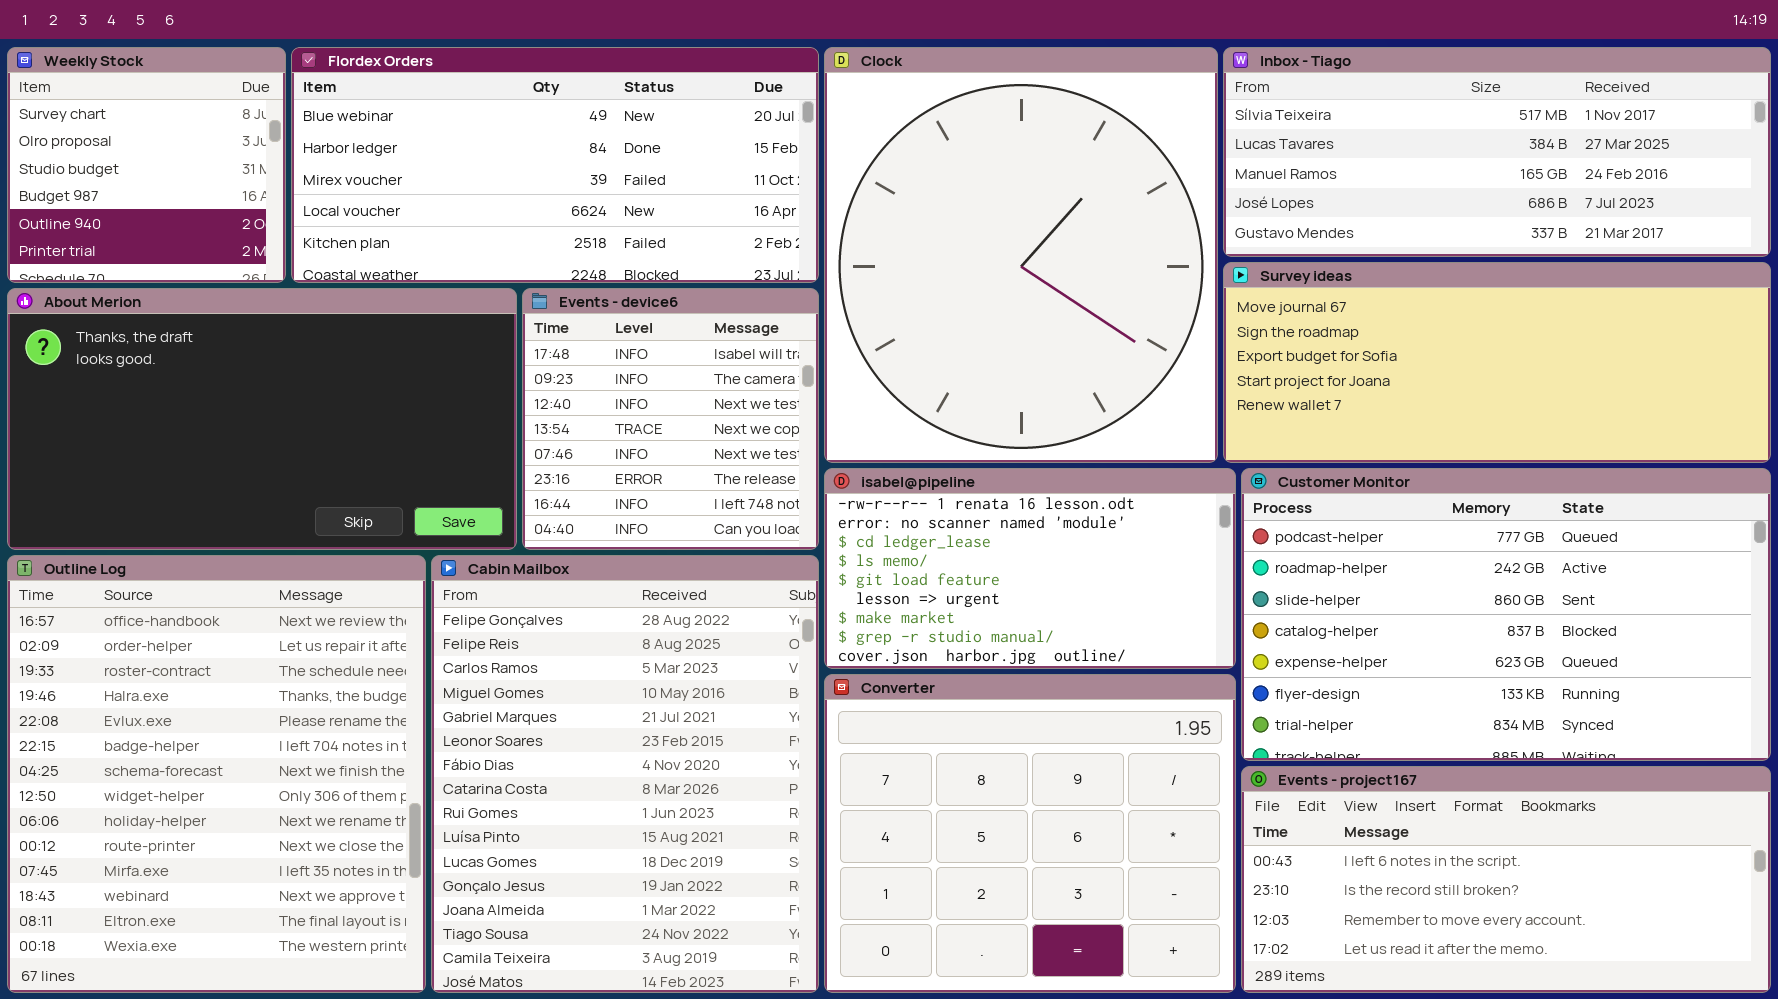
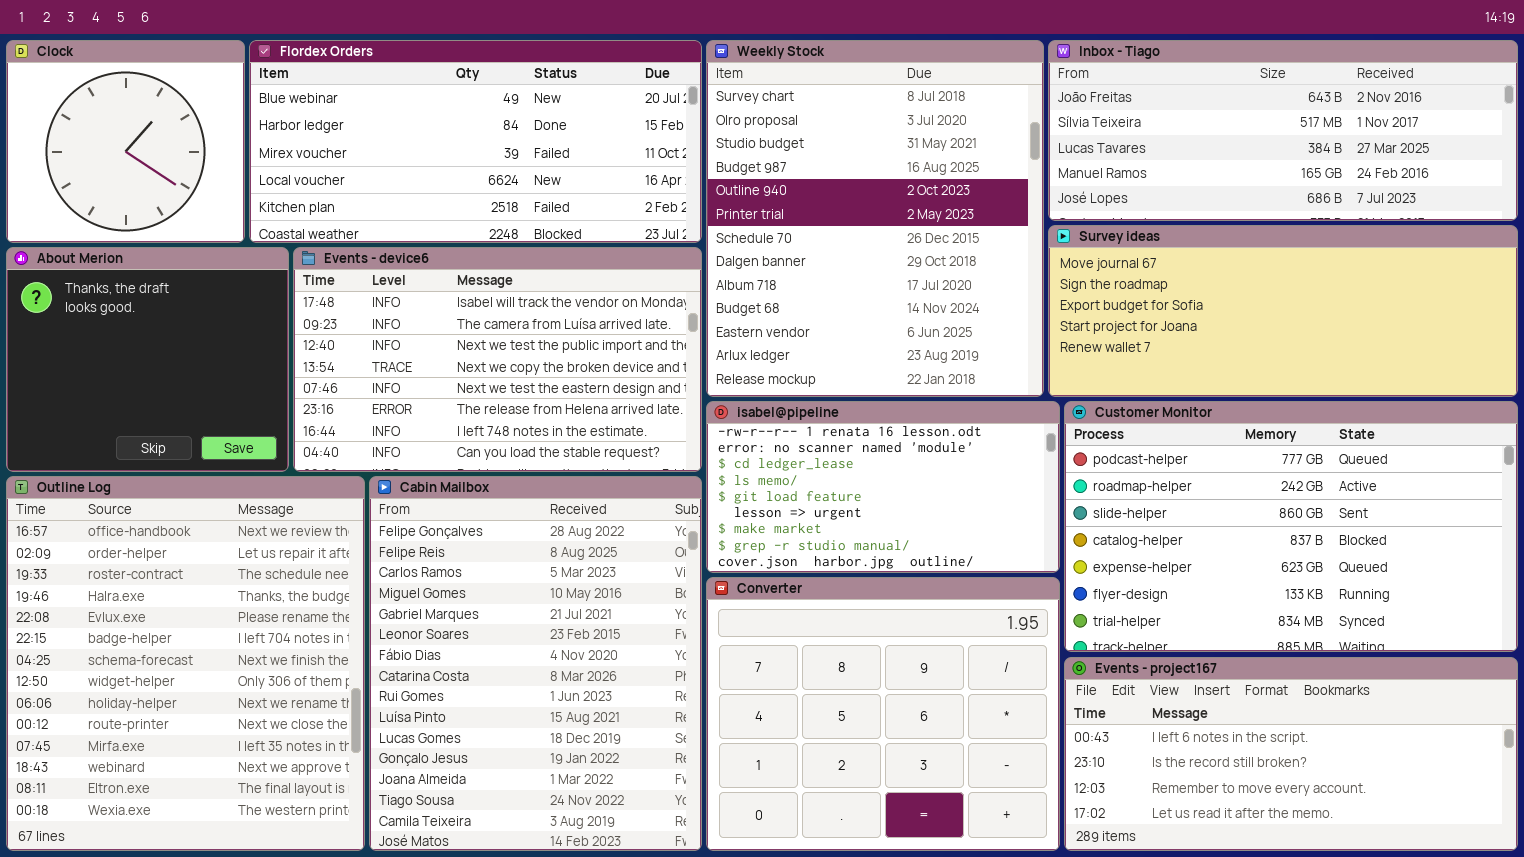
Weekly Stock: [7,47,286,283] -> [706,40,1044,397], moved, resized
Clock: [824,47,1218,463] -> [6,40,245,243], moved, resized
Inbox - Tiago: [1223,47,1771,257] -> [1048,40,1518,221], scrolled up 1 row
About Merion: [7,288,517,550] -> [6,247,289,472], resized
Events - device6: [522,288,819,550] -> [293,247,702,472], resized

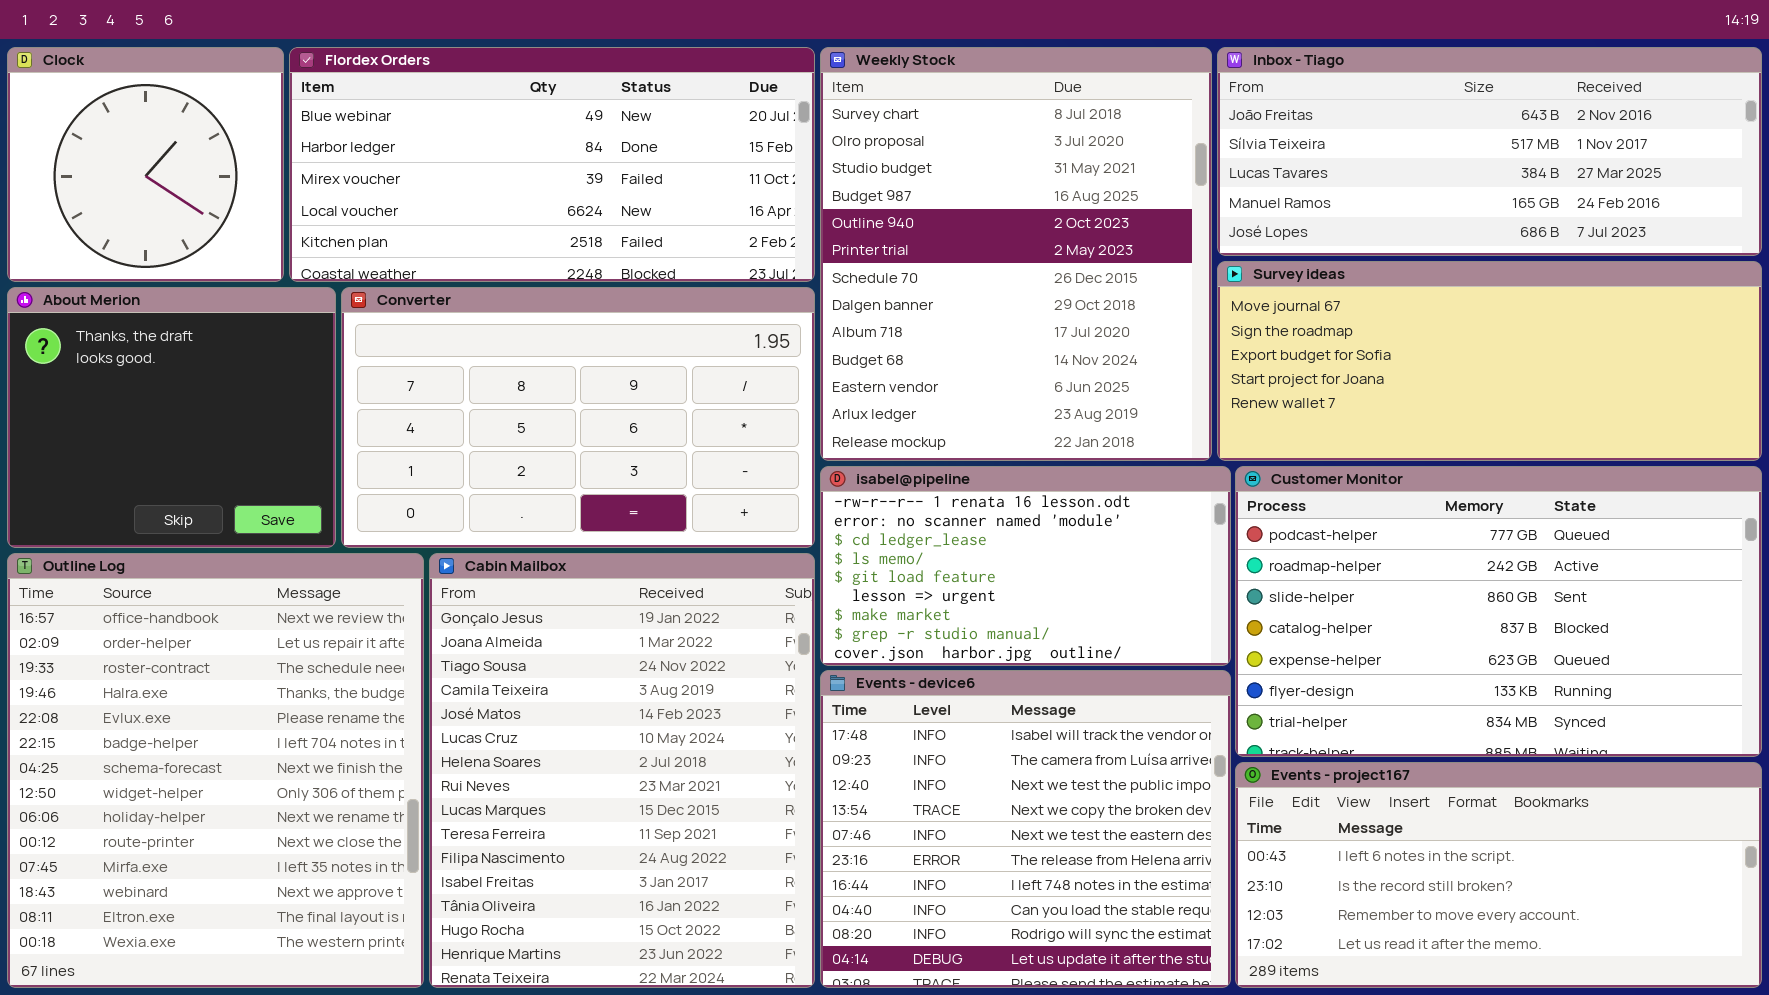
Events - device6: [293,247,702,472] -> [820,670,1231,988], moved, resized
Cabin Mailbox: [369,476,702,851] -> [429,553,815,988], scrolled down 11 rows
Converter: [706,577,1060,851] -> [341,287,815,548], moved, resized

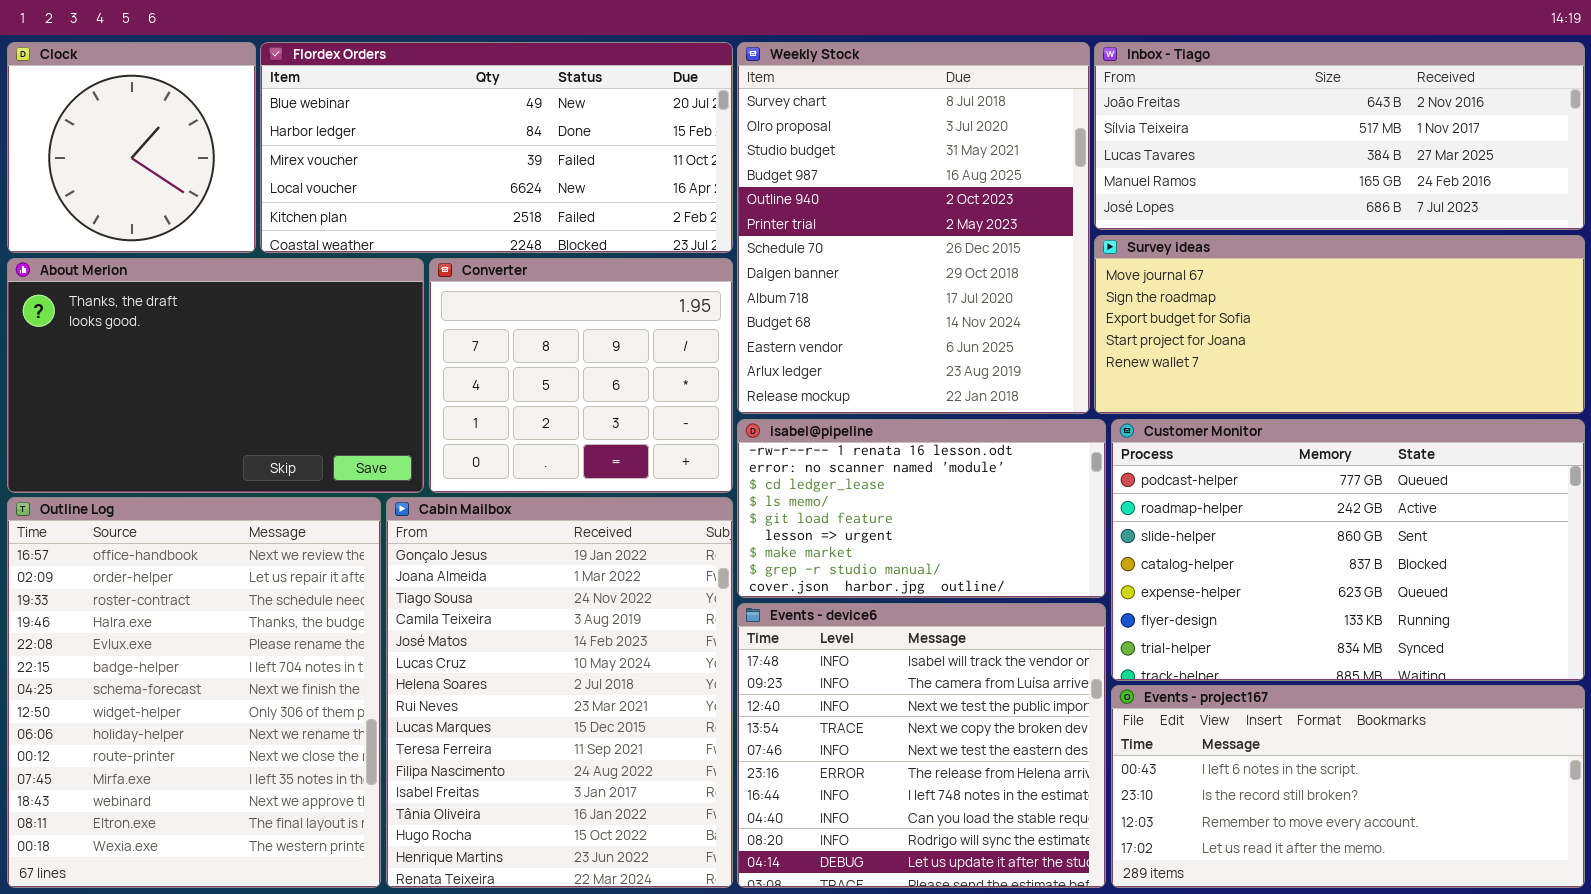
About Merion: [7,287,336,548] -> [7,258,424,493], resized
Converter: [341,287,815,548] -> [429,258,733,493], resized

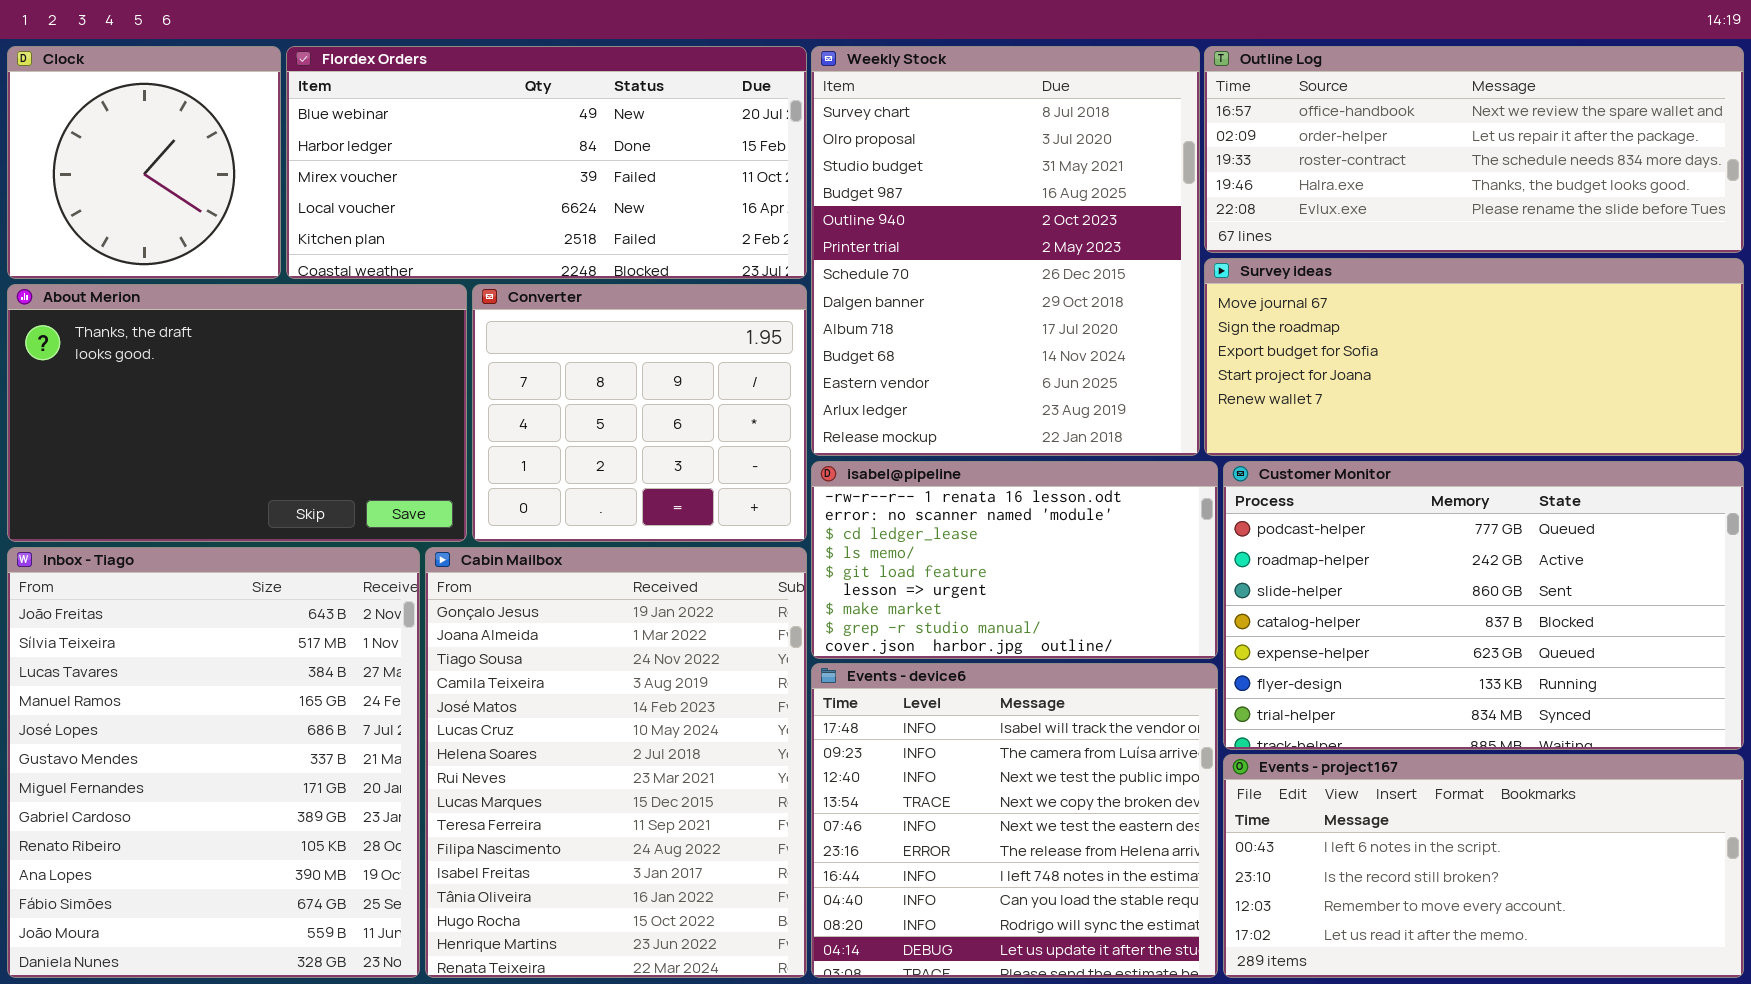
Inbox - Tiago: [1094,42,1585,230] -> [7,547,420,978], moved, resized
Outline Log: [7,497,381,888] -> [1204,46,1744,253], moved, resized

